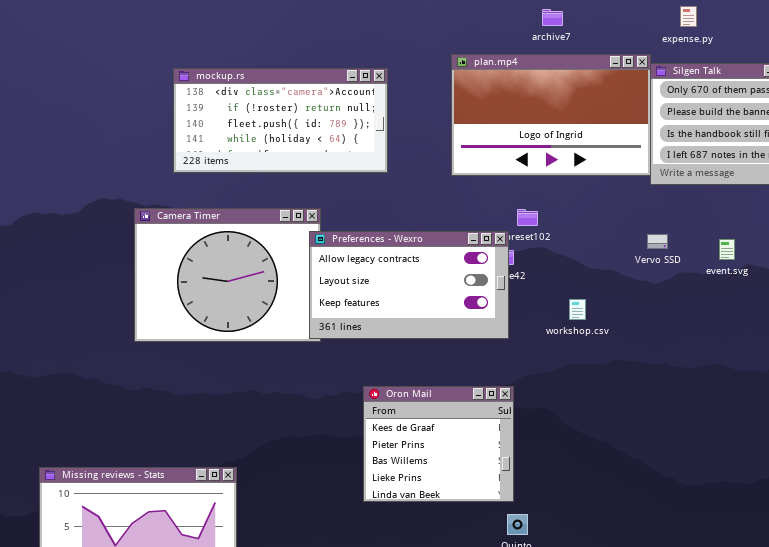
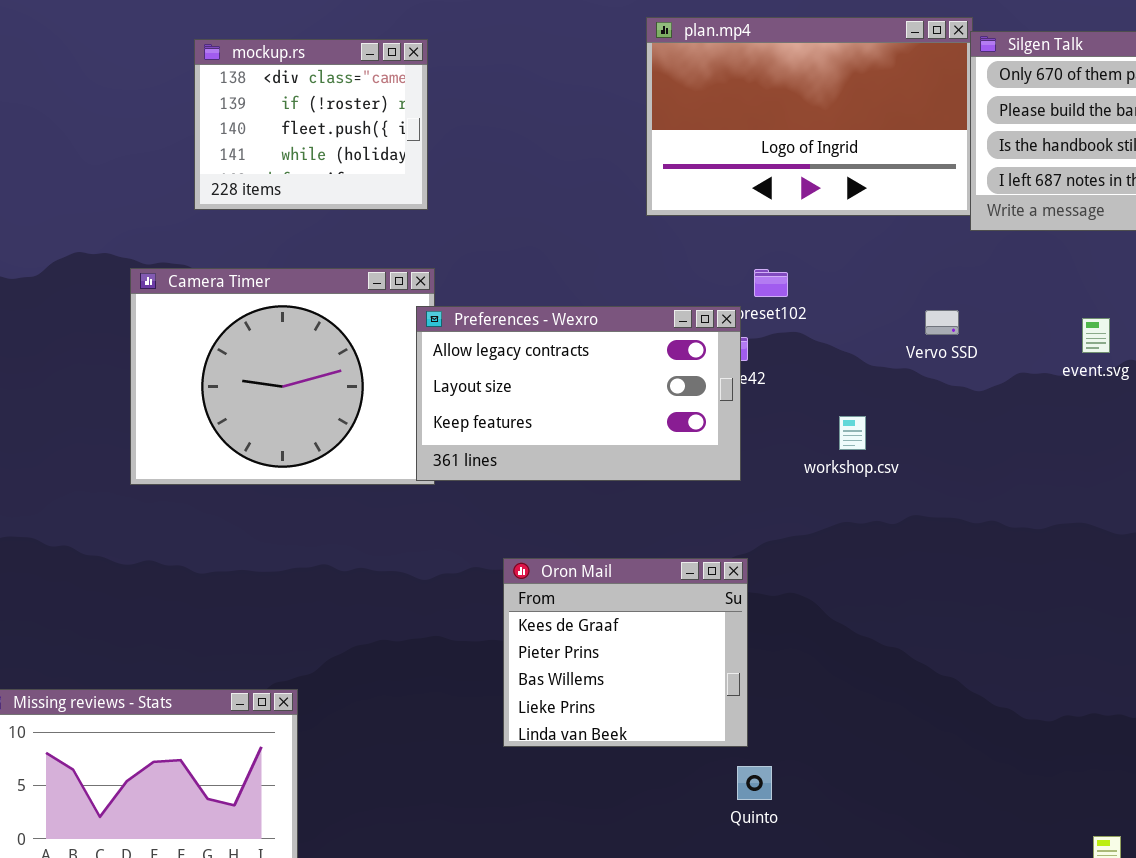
mockup.rs: [173,68,388,173] -> [194,39,428,210], resized
Vervo SSD: [647,234,668,249] -> [925,310,959,335], moved

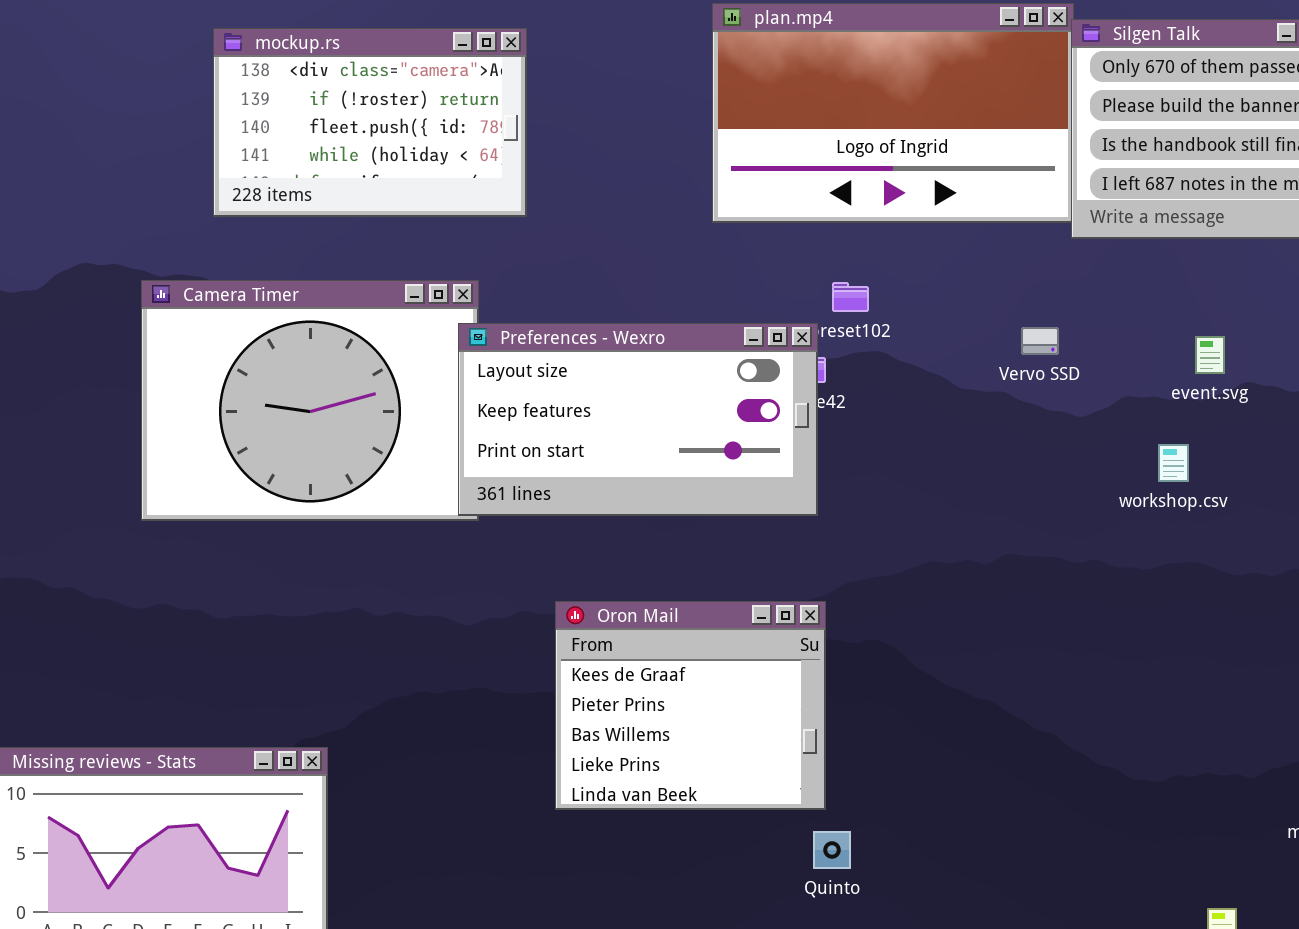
mockup.rs: [194,39,428,210] -> [213,28,527,217], resized
Preferences - Wexro: [416,306,741,481] -> [458,323,818,516], scrolled down 1 row
workshop.csv: [839,416,866,450] -> [1158,444,1189,482], moved

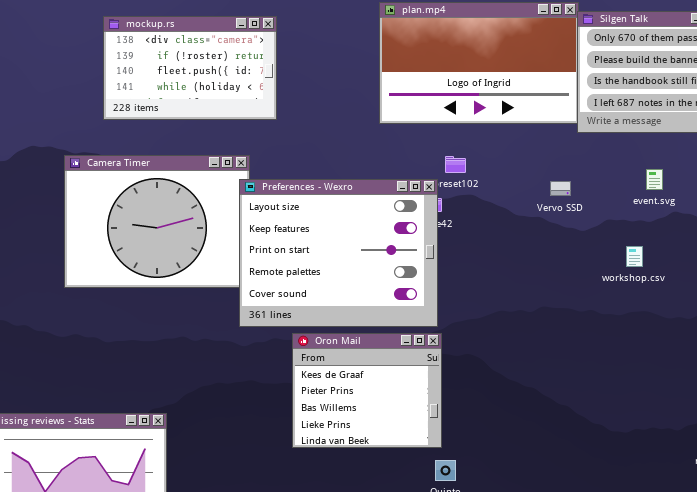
Preferences - Wexro: [458,323,818,516] -> [239,179,438,327], resized
event.svg: [1195,336,1225,374] -> [646,169,663,190], moved

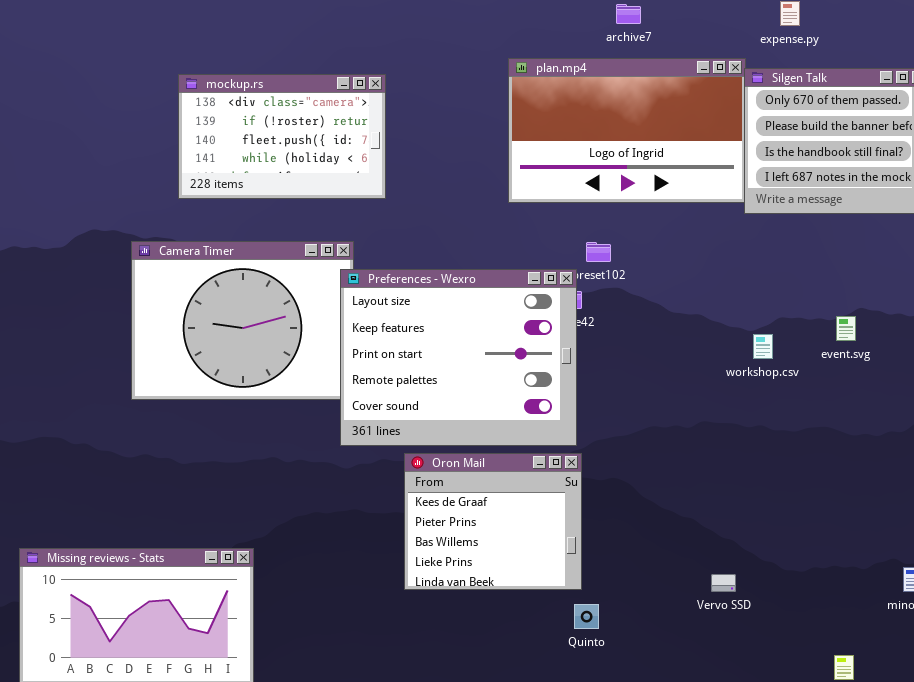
event.svg: [646,169,663,190] -> [836,316,856,341], moved
Vervo SSD: [550,181,571,196] -> [711,574,736,592], moved
workshop.csv: [626,246,643,267] -> [753,334,773,359], moved

